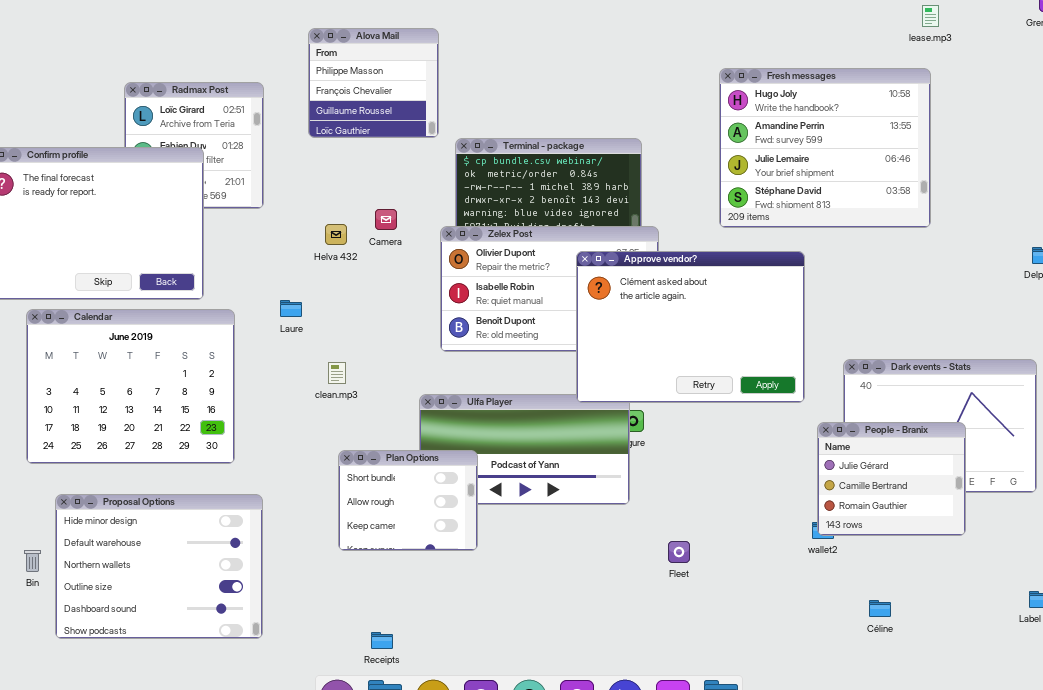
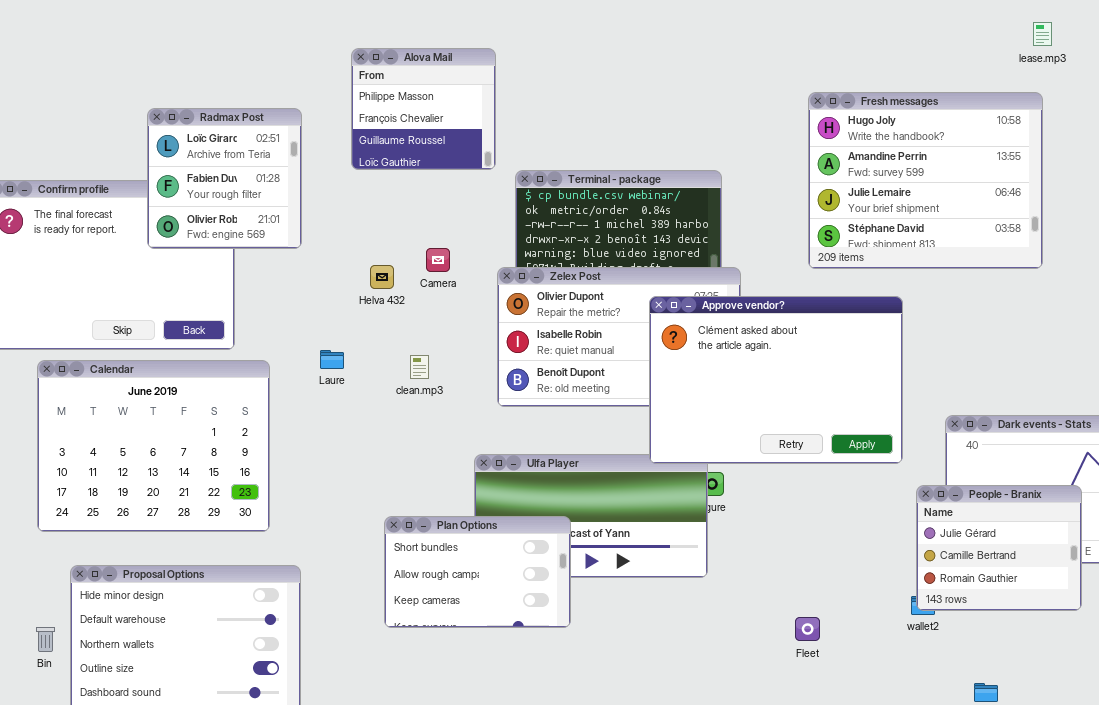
Radmax Post: [124,82,264,209] -> [147,108,302,249], raised
clean.mp3: [328,362,346,384] -> [410,355,429,379], moved
Plan Options: [338,450,478,551] -> [384,516,571,628], resized
Fleet: [668,541,690,563] -> [795,617,820,641], moved

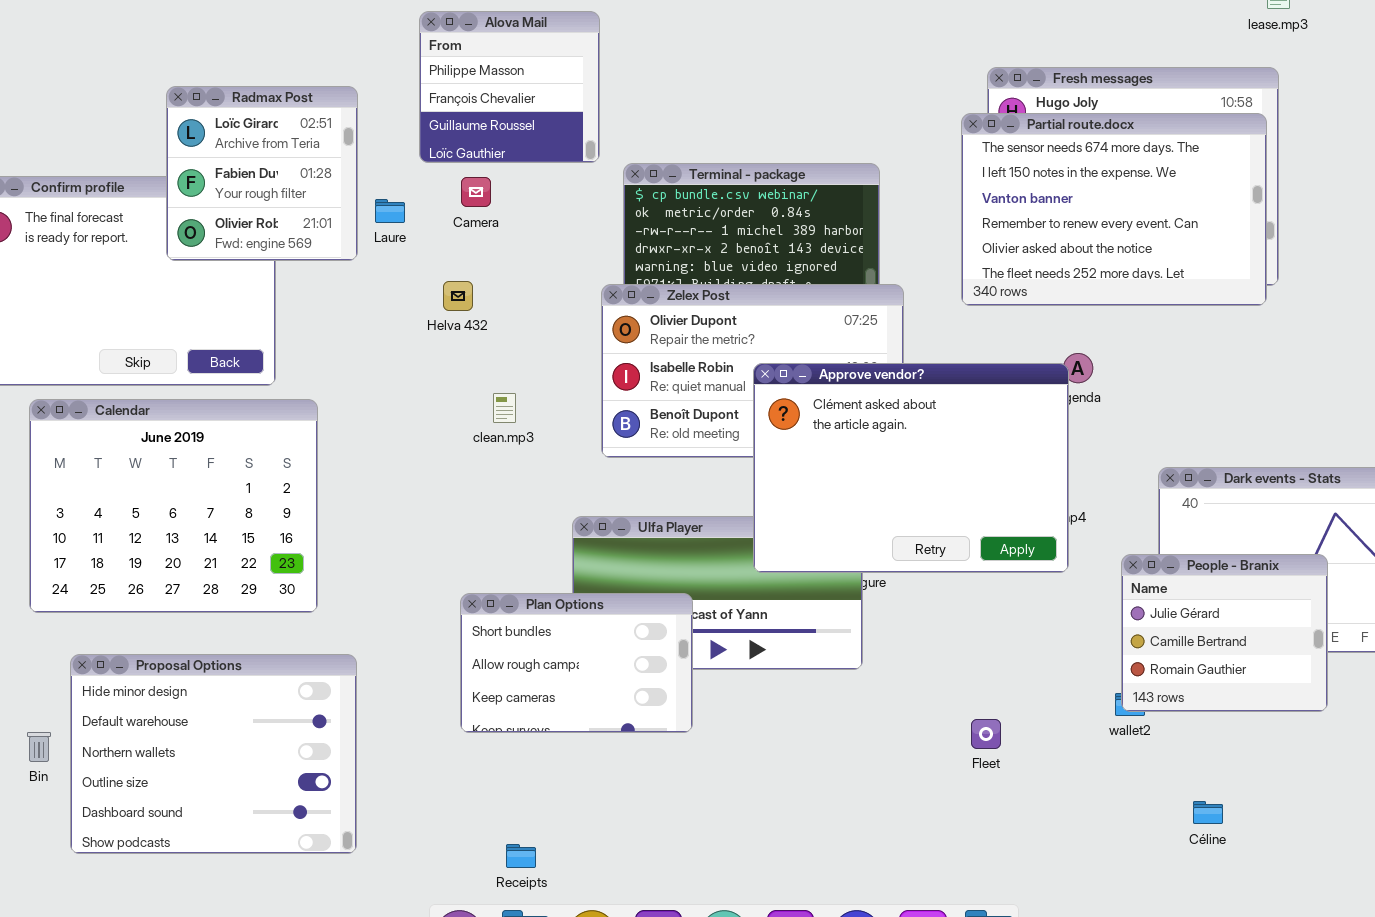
Partial route.docx: none -> [961,113,1267,306], opened
Camera: [426,248,450,272] -> [461,177,491,207], moved
Approve vendor?: [649,296,903,464] -> [753,363,1069,573], moved
Laure: [320,350,344,369] -> [375,199,405,223], moved

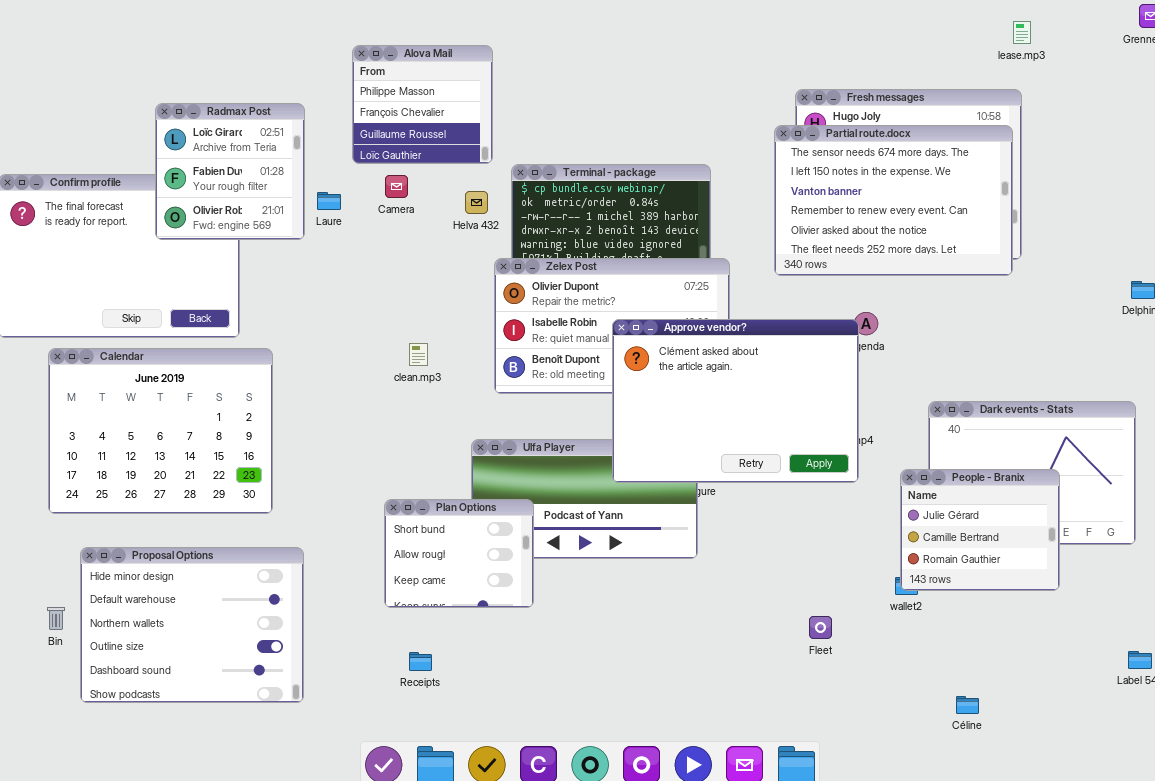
Helva 432: [443,281,473,311] -> [465,191,488,214], moved
Plan Options: [460,593,693,733] -> [384,499,534,608], resized
Fleet: [971,719,1001,749] -> [809,616,832,639], moved
Céline: [1193,801,1223,824] -> [956,696,979,714], moved
Receipts: [506,844,536,868] -> [409,652,432,671], moved

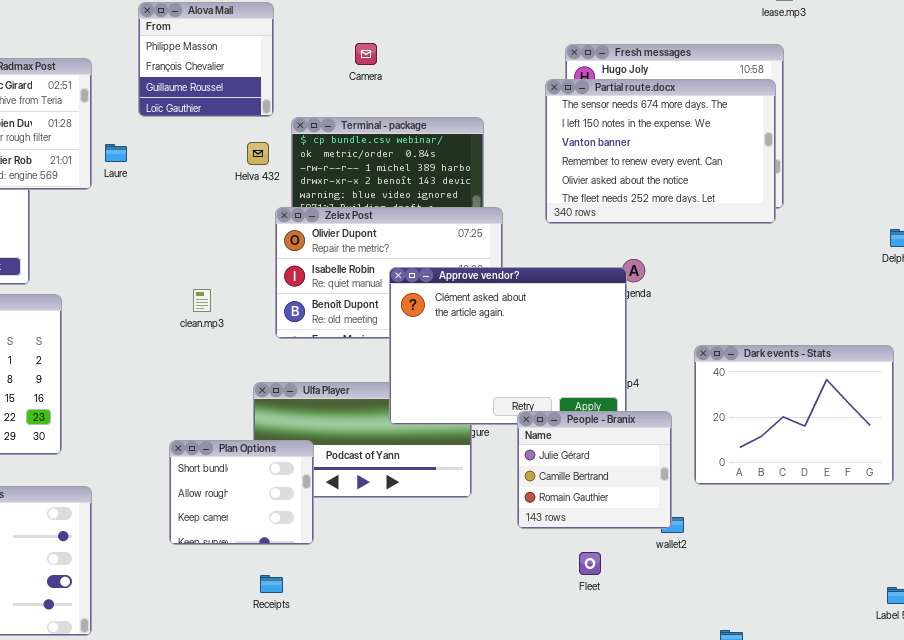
Camera: [385,175,408,198] -> [355,43,377,65], moved
People - Branix: [900,469,1060,591] -> [517,411,672,529], moved
Receipts: [409,652,432,671] -> [260,575,283,593], moved

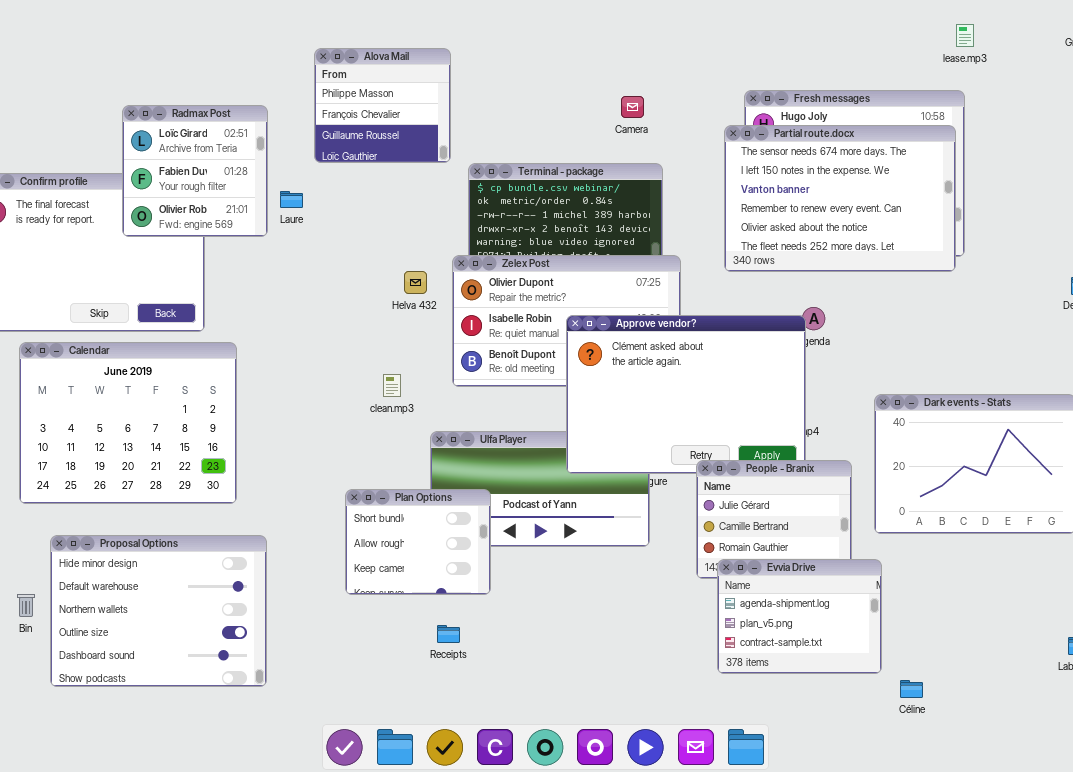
Camera: [355,43,377,65] -> [621,96,644,118], moved
Helva 432: [247,142,269,165] -> [404,271,427,294], moved
clean.mp3: [193,289,211,312] -> [383,374,401,397], moved
Evvia Drive: none -> [717,559,882,674], opened

